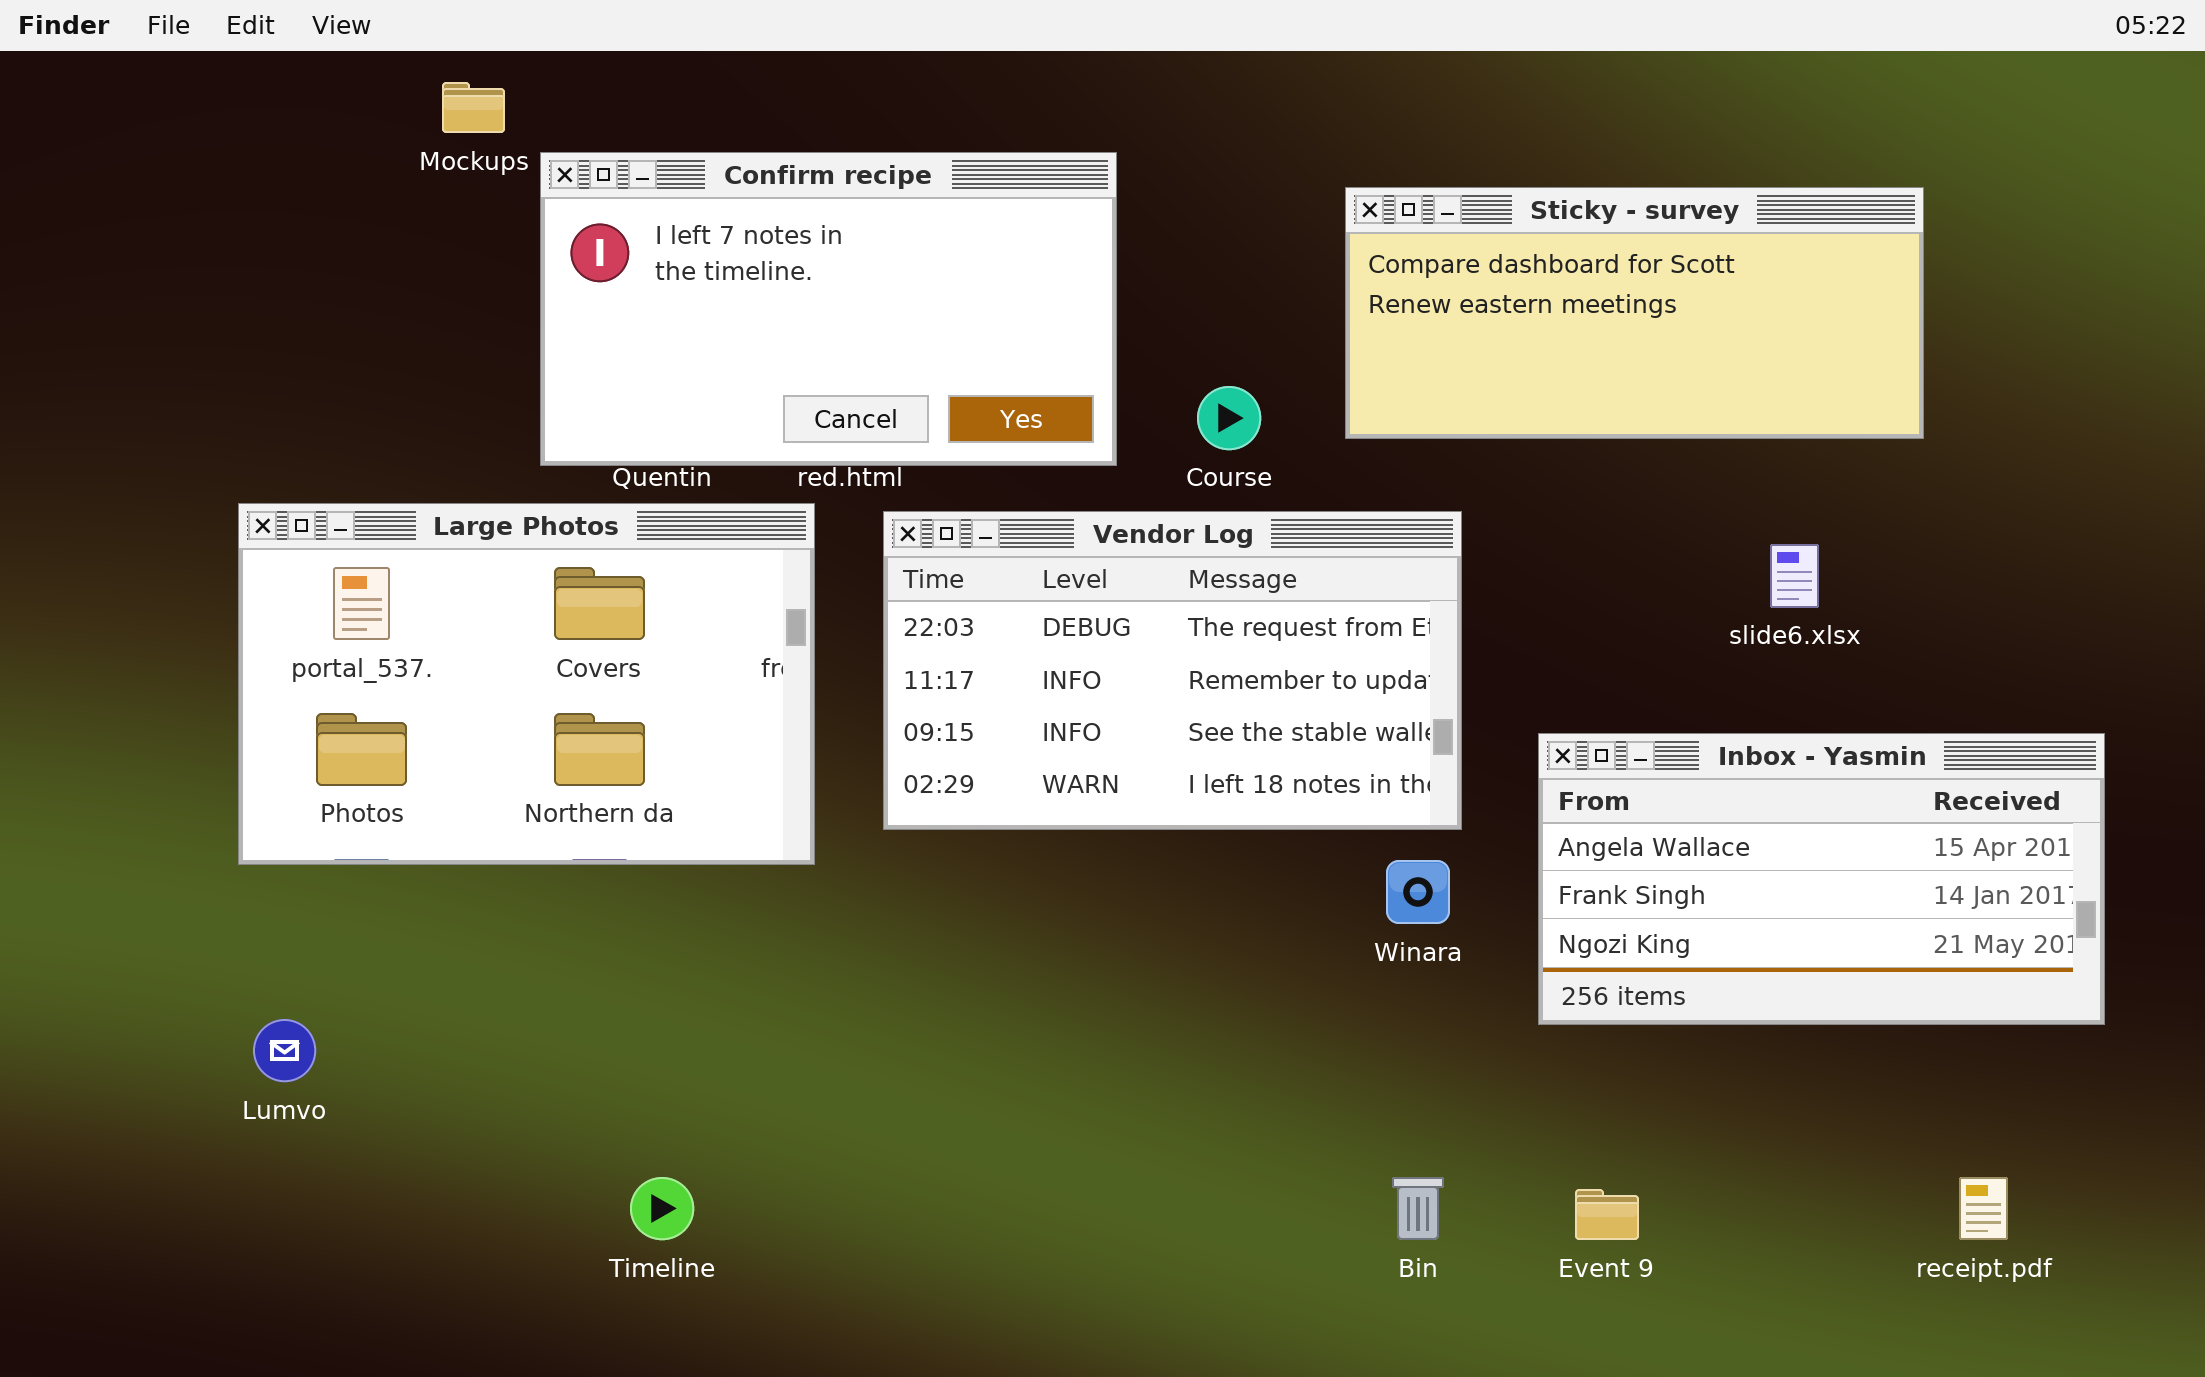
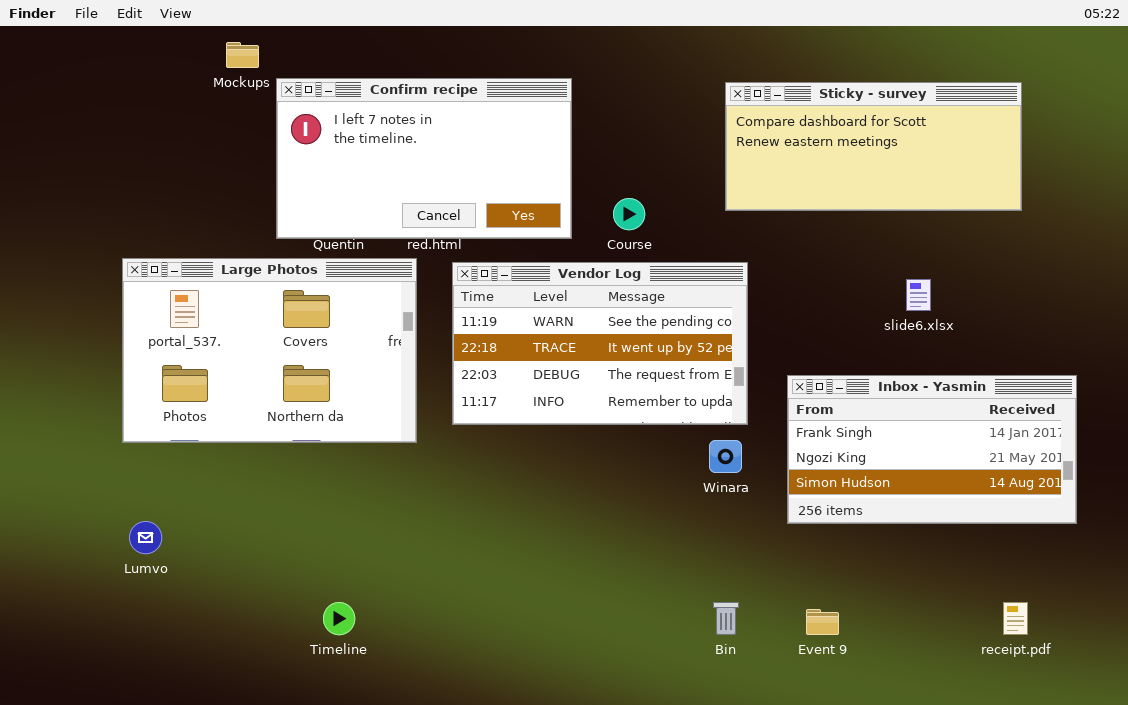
Sticky - survey: [1345,187,1924,439] -> [725,82,1022,211], moved
Vendor Log: [883,511,1462,830] -> [452,262,748,425], scrolled up 2 rows
Inbox - Yasmin: [1538,733,2105,1025] -> [787,375,1077,524], scrolled down 1 row

